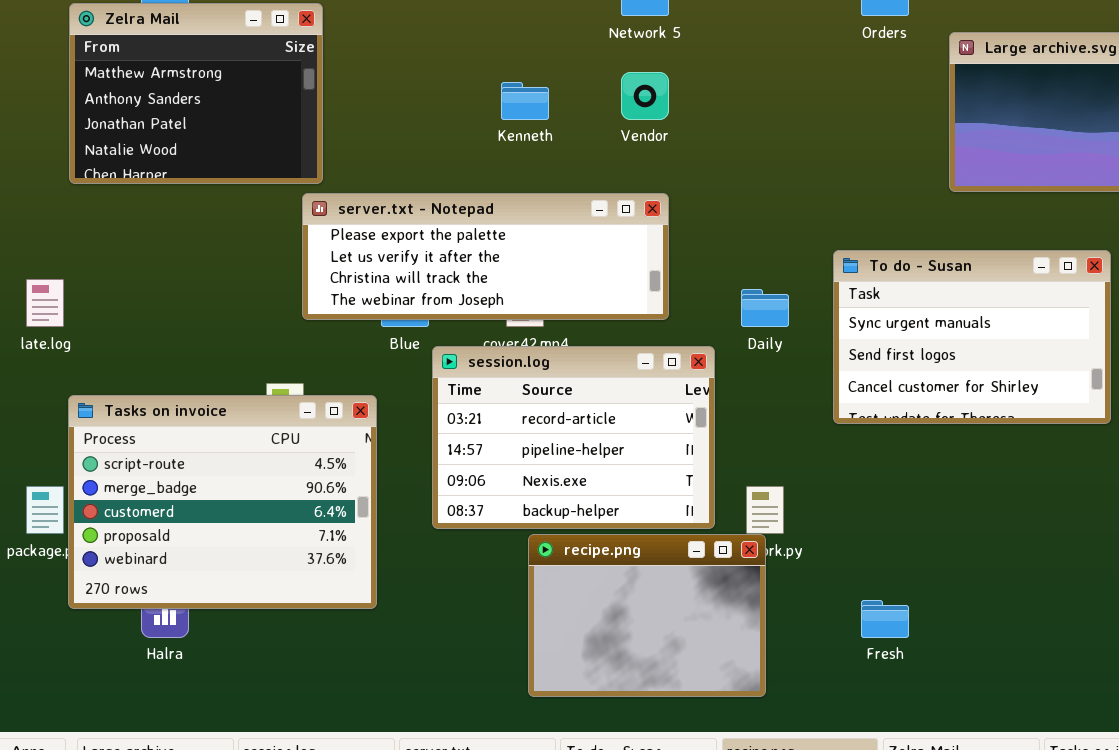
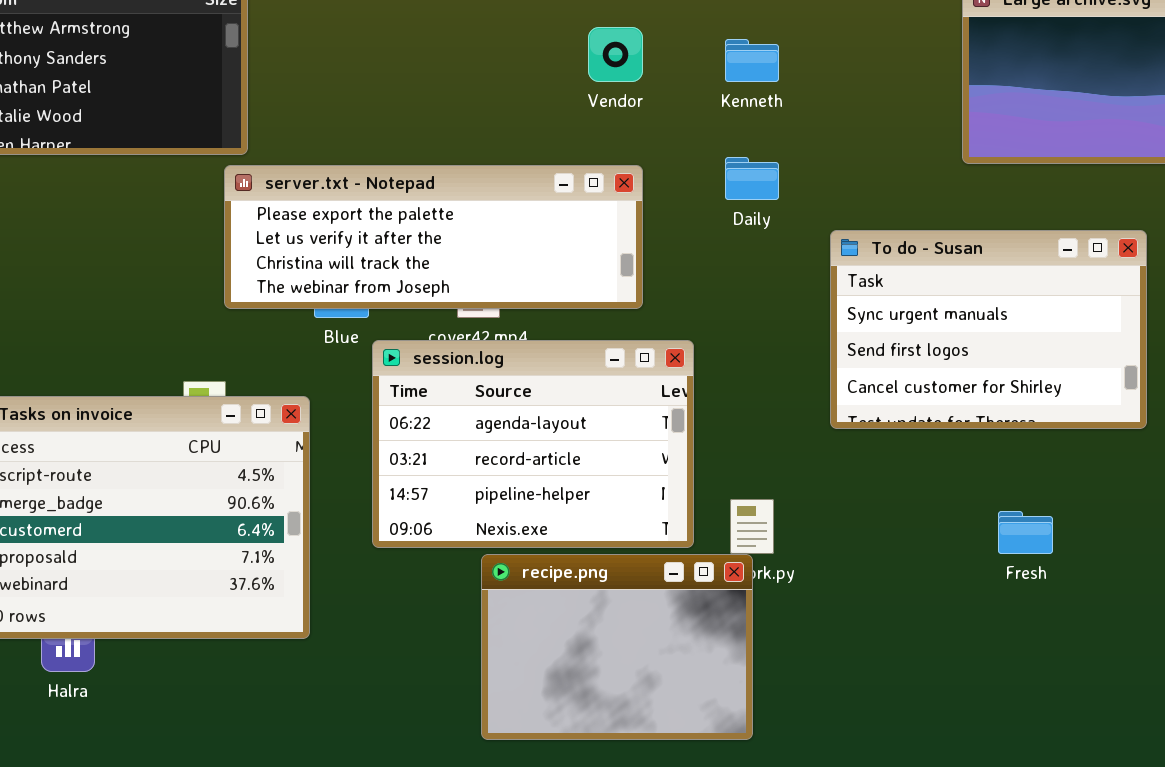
Kenneth: [501,82,549,120] -> [725,39,779,82], moved
Daily: [741,289,789,327] -> [725,157,779,200], moved
session.log: [432,346,715,529] -> [372,340,694,548], scrolled up 1 row
Fresh: [861,600,909,638] -> [998,511,1053,554], moved

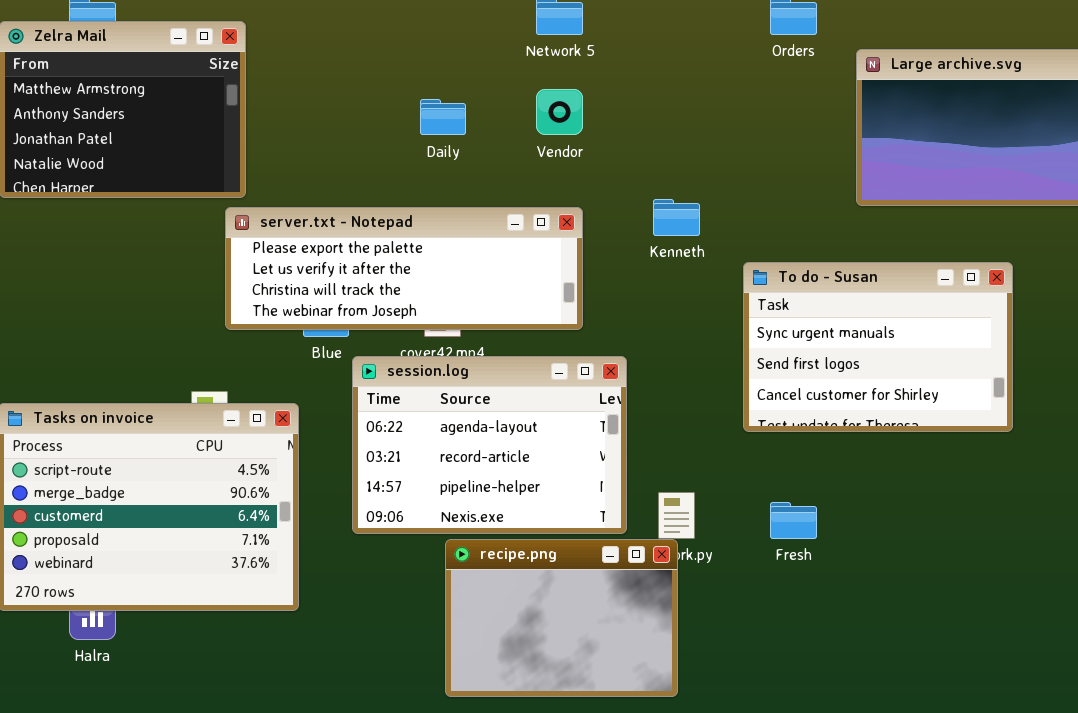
Kenneth: [725,39,779,82] -> [653,199,700,236], moved
Daily: [725,157,779,200] -> [420,99,466,135], moved
Fresh: [998,511,1053,554] -> [770,502,817,539], moved

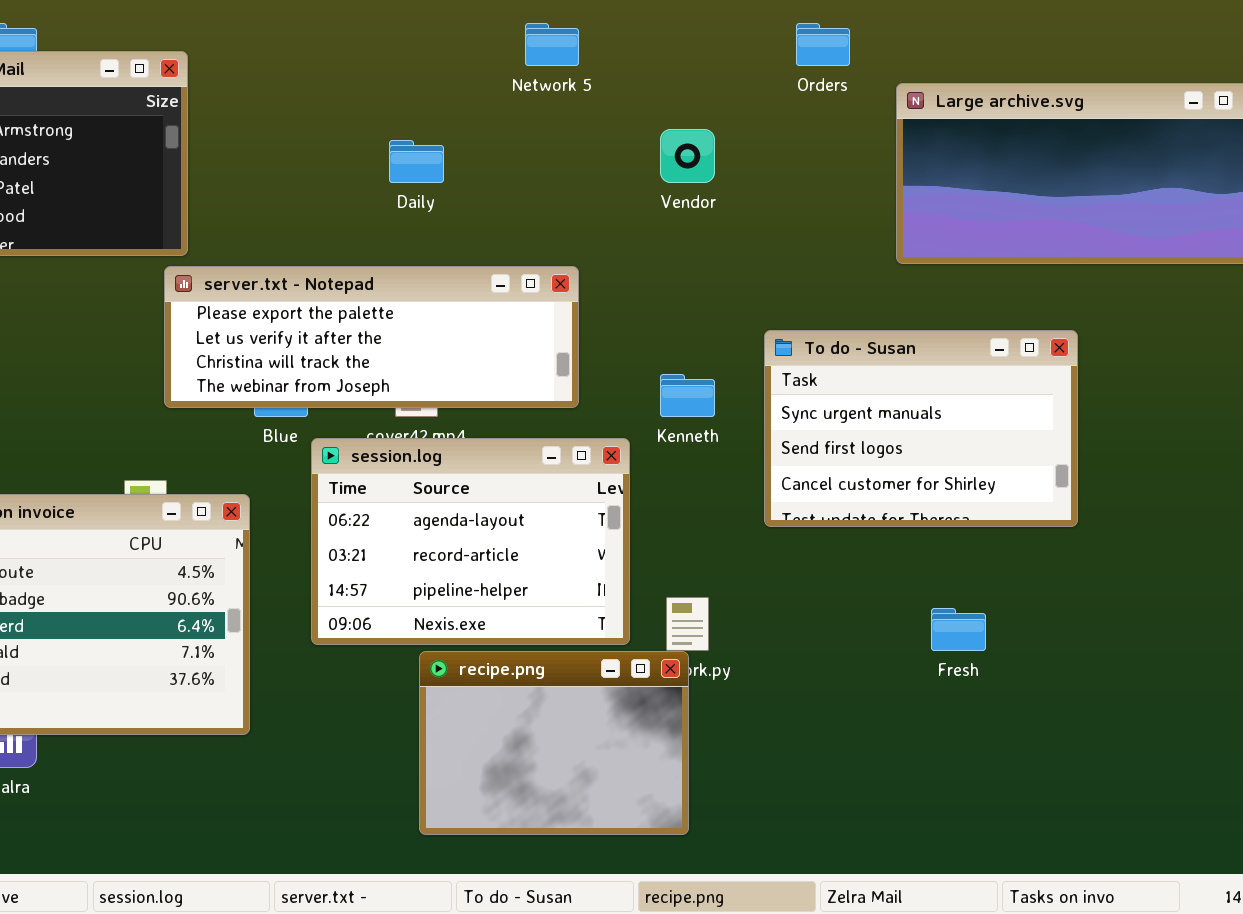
Vendor: [536,89,583,135] -> [660,129,715,183], moved
Kenneth: [653,199,700,236] -> [660,374,715,417], moved
Fresh: [770,502,817,539] -> [931,608,986,651], moved

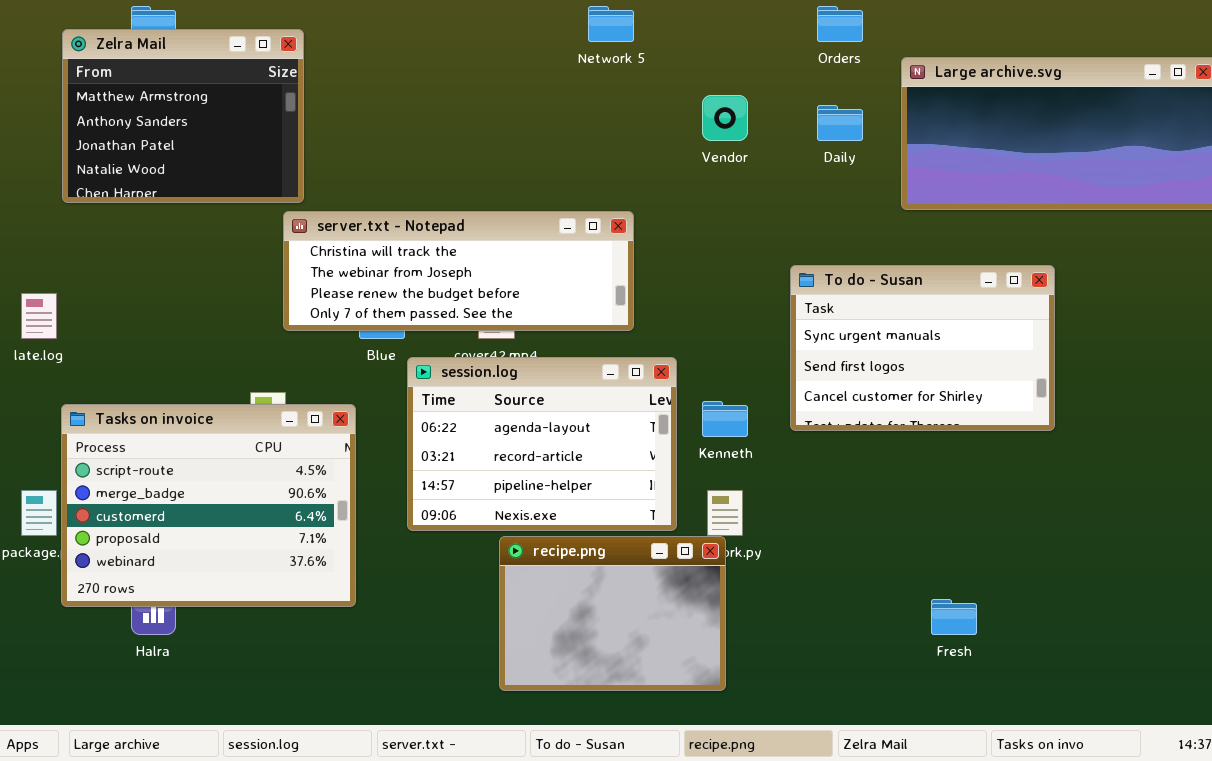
Daily: [389,140,444,183] -> [817,105,863,141], moved
server.txt - Notepad: [164,266,579,408] -> [283,211,634,331], scrolled down 2 rows
Kenneth: [660,374,715,417] -> [702,401,748,437], moved
Fresh: [931,608,986,651] -> [931,599,977,635], moved

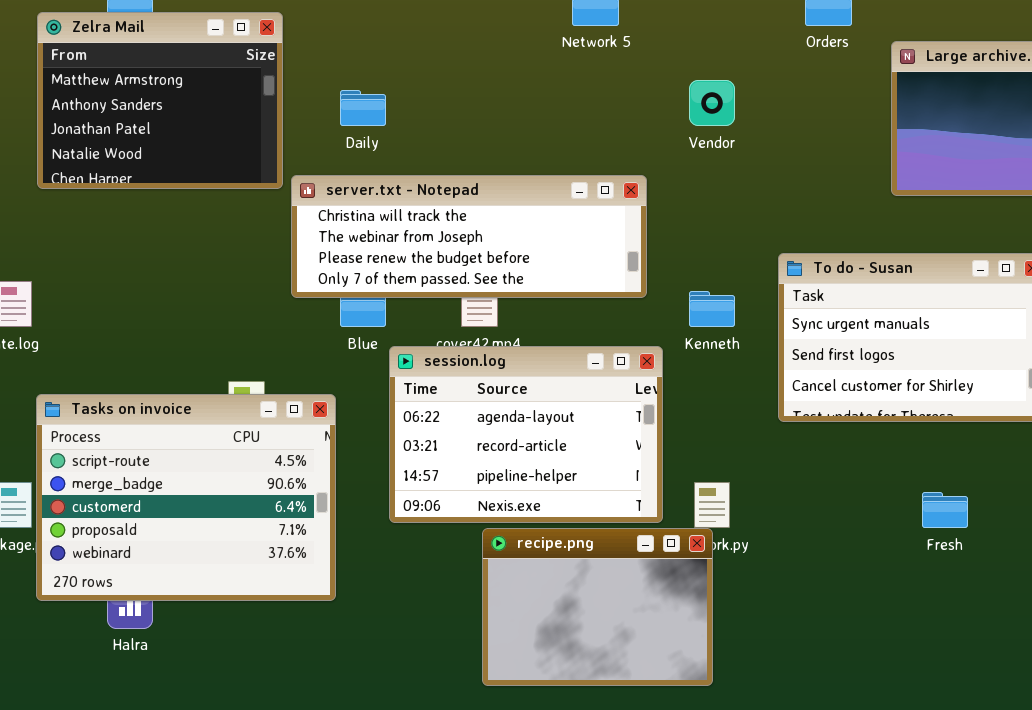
Daily: [817,105,863,141] -> [340,90,386,126], moved
server.txt - Notepad: [283,211,634,331] -> [291,175,647,298], moved
Kenneth: [702,401,748,437] -> [689,291,735,327], moved
Fresh: [931,599,977,635] -> [922,492,968,528], moved

